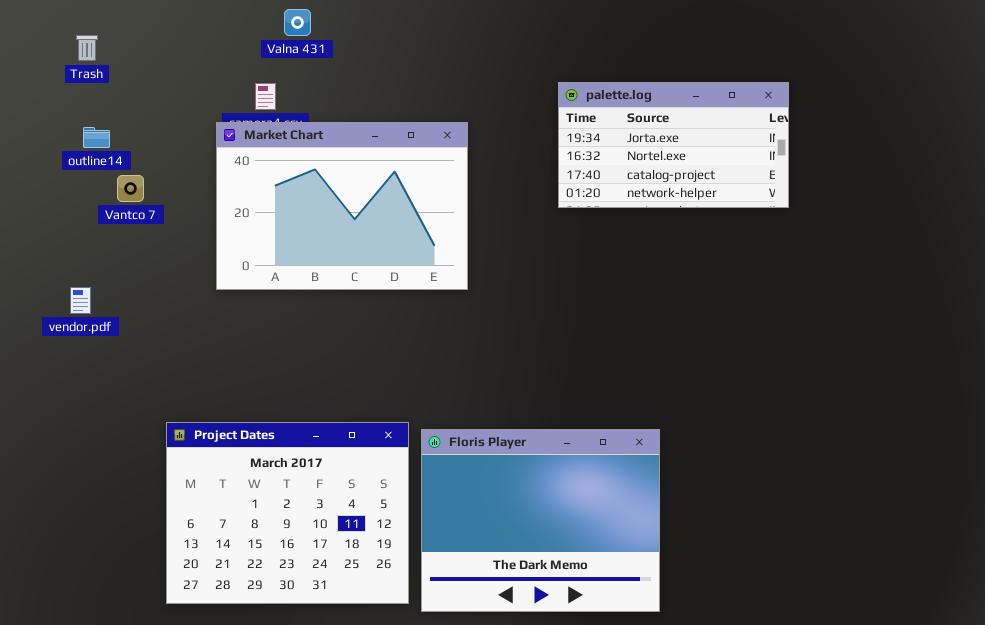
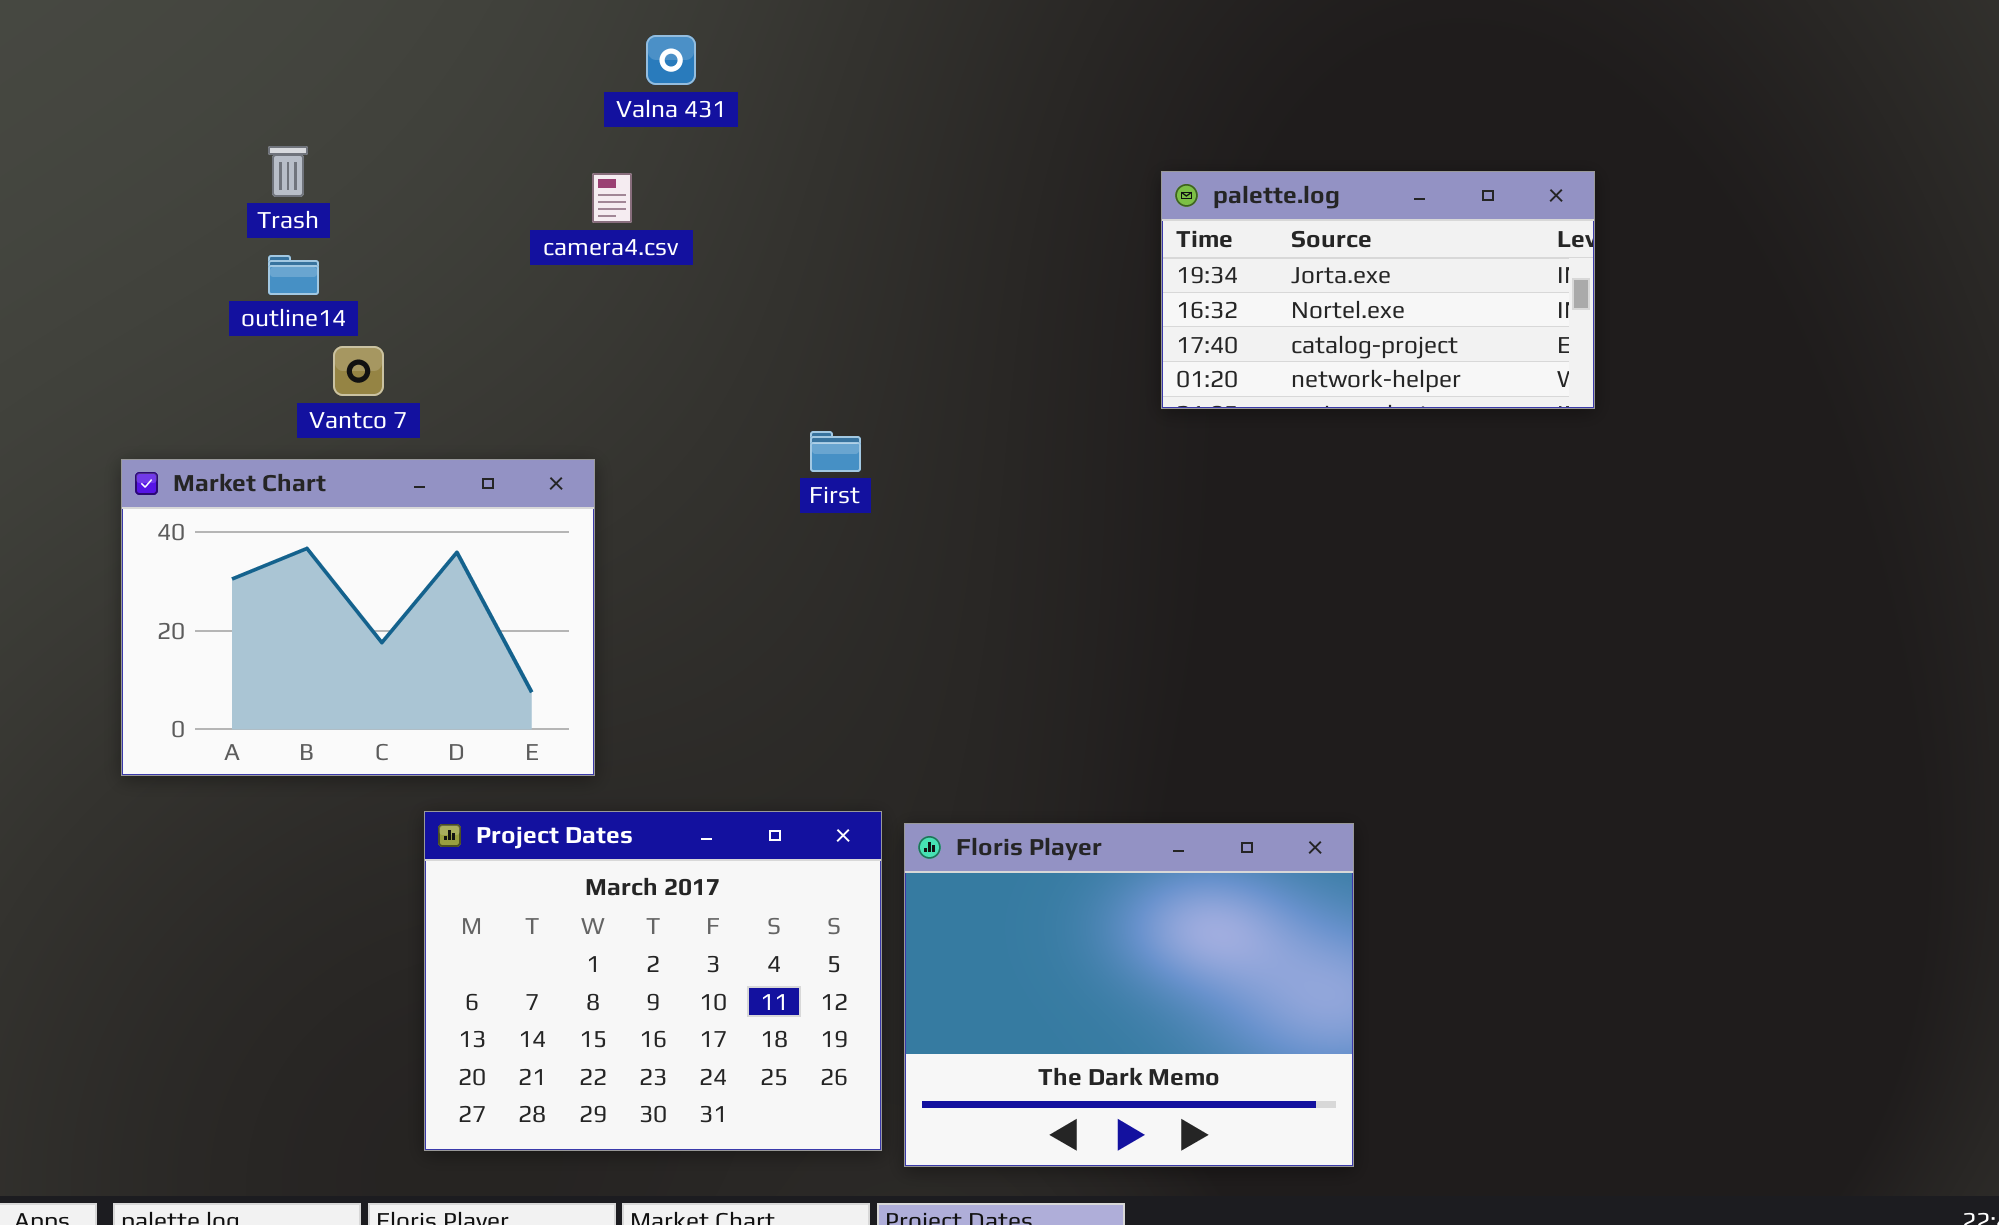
Trash: [76,35,98,61] -> [268,146,308,197], moved
Market Chart: [216,122,468,290] -> [121,459,595,776], moved

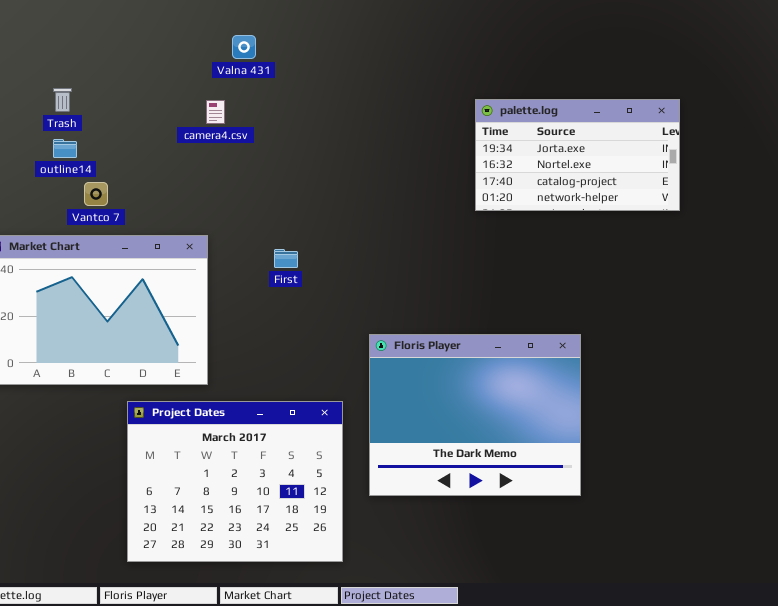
First: [810,431,861,472] -> [274,249,298,268], moved
Floris Player: [904,823,1354,1167] -> [369,334,581,496], moved

